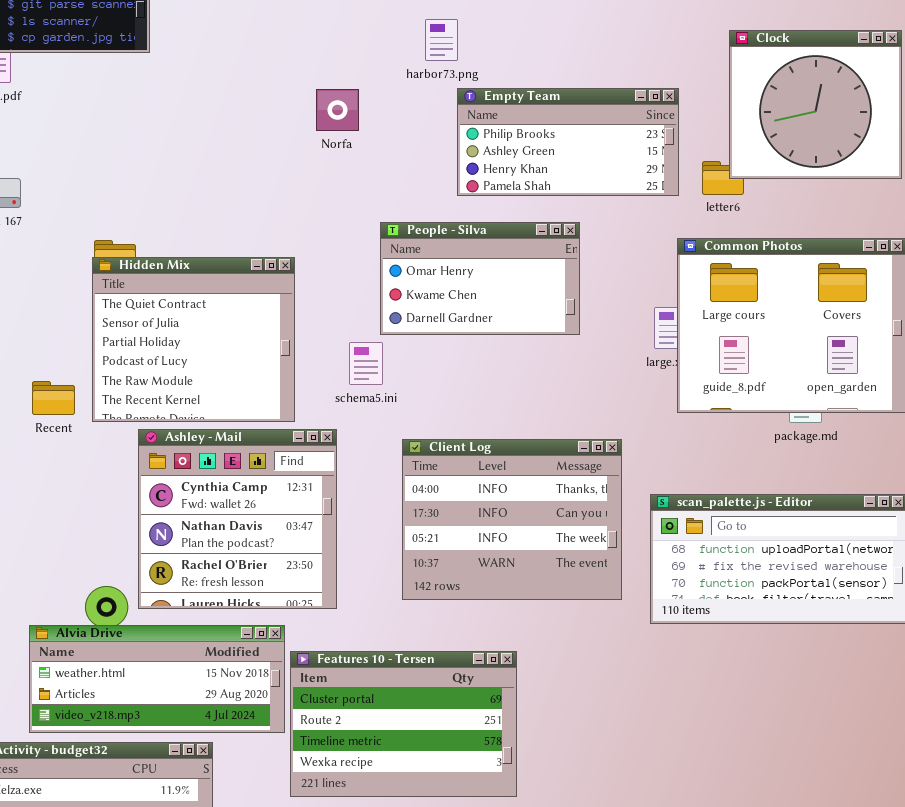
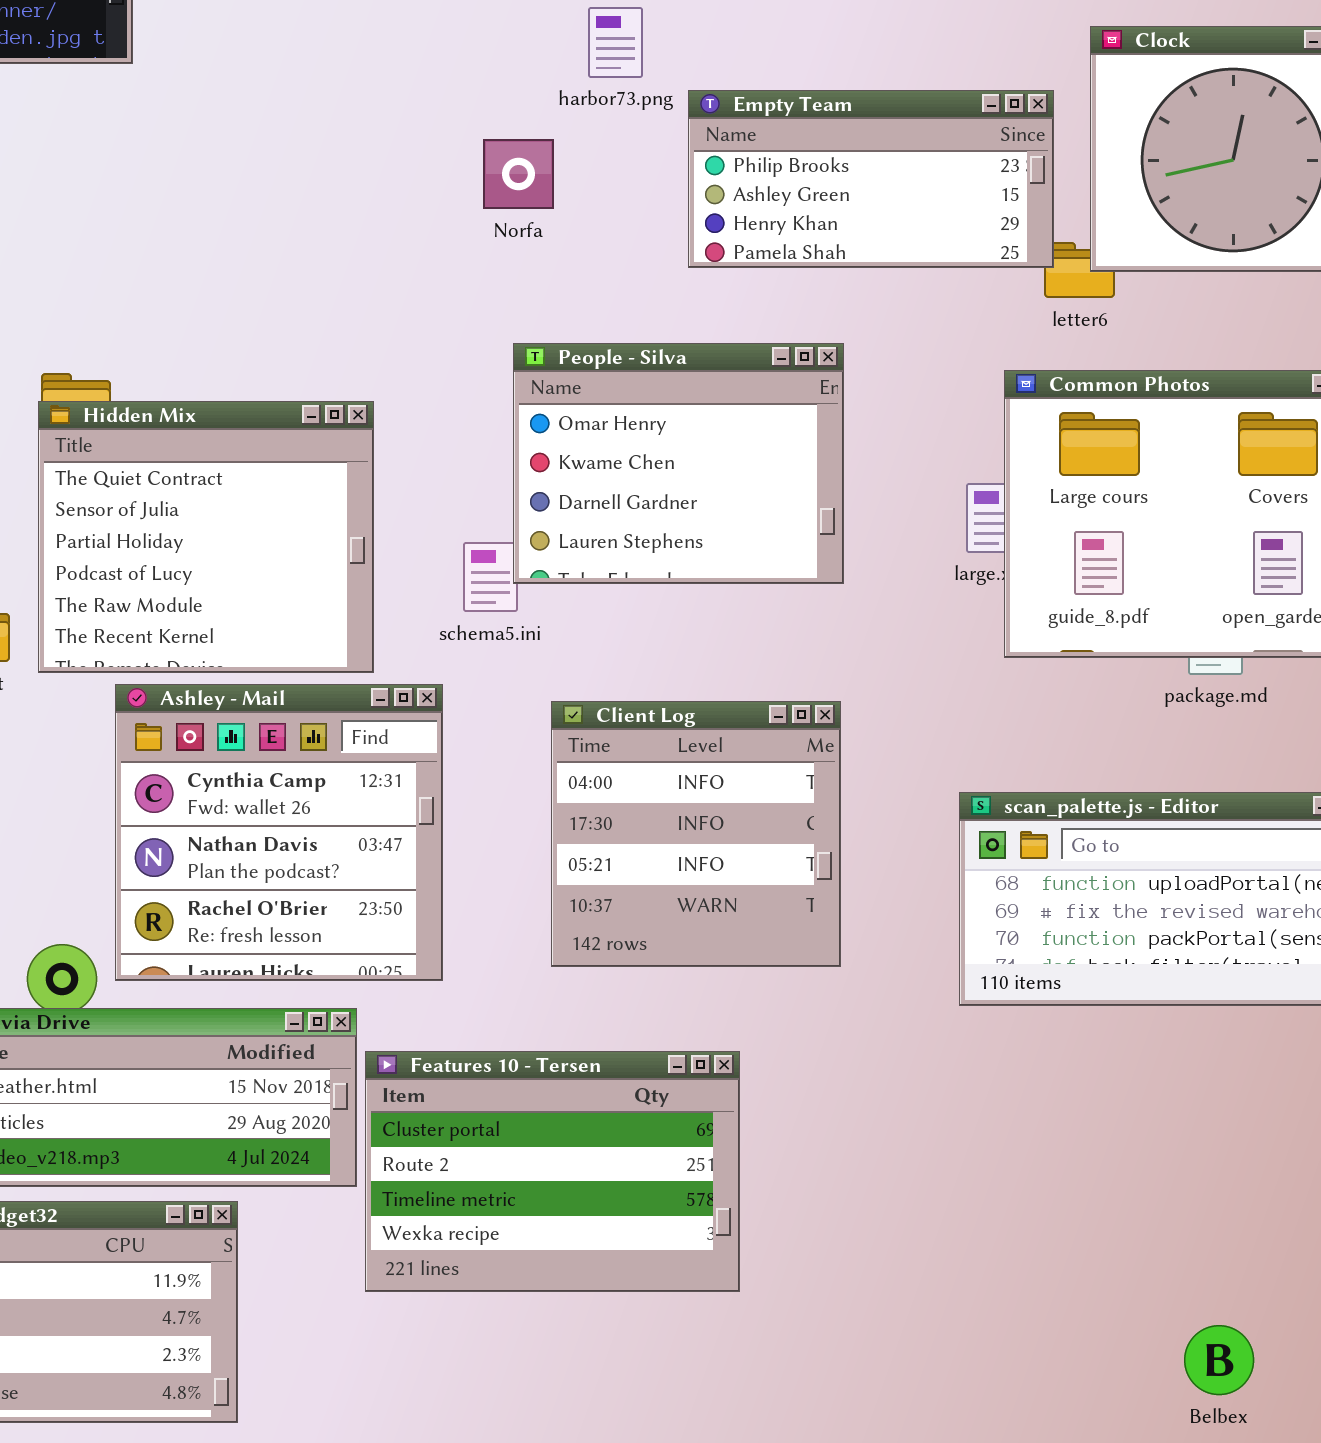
Empty Team: [457,88,679,196] -> [688,90,1054,268], moved
Norfa: [316,89,359,131] -> [483,139,554,209], moved
People - Silva: [380,222,580,335] -> [513,343,844,584], resized
Client Log: [402,439,622,600] -> [551,701,841,967], resized

